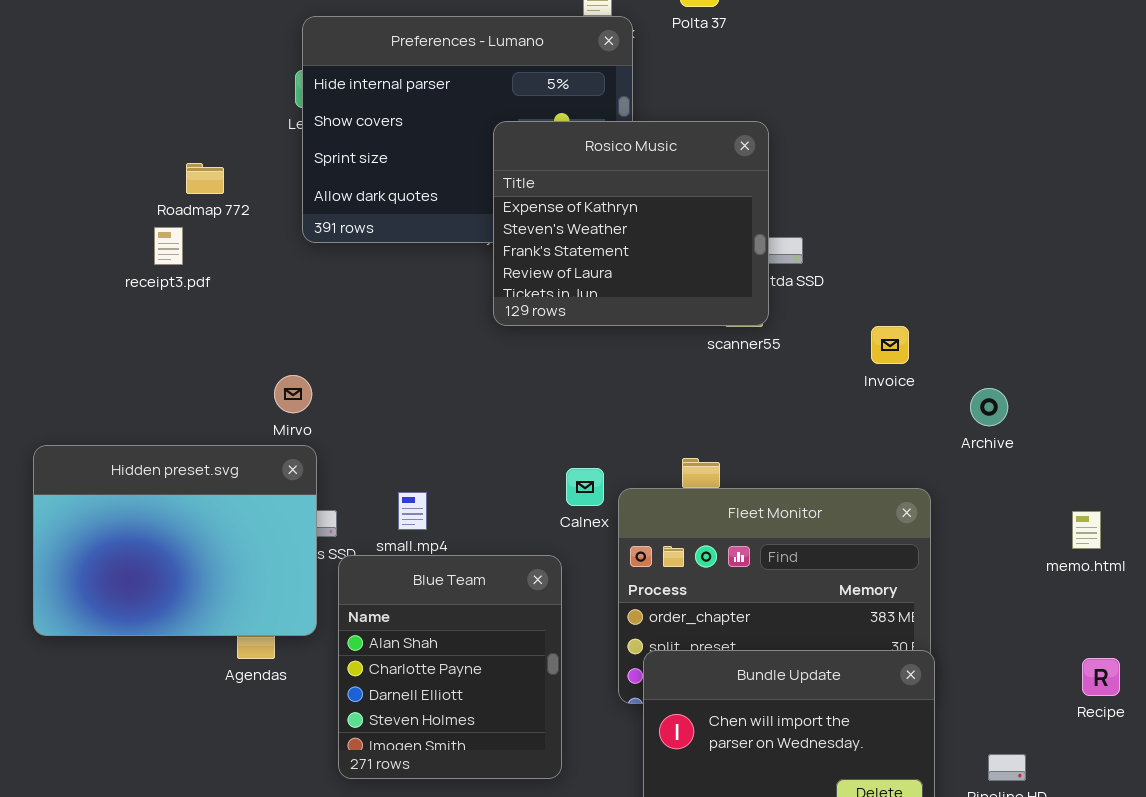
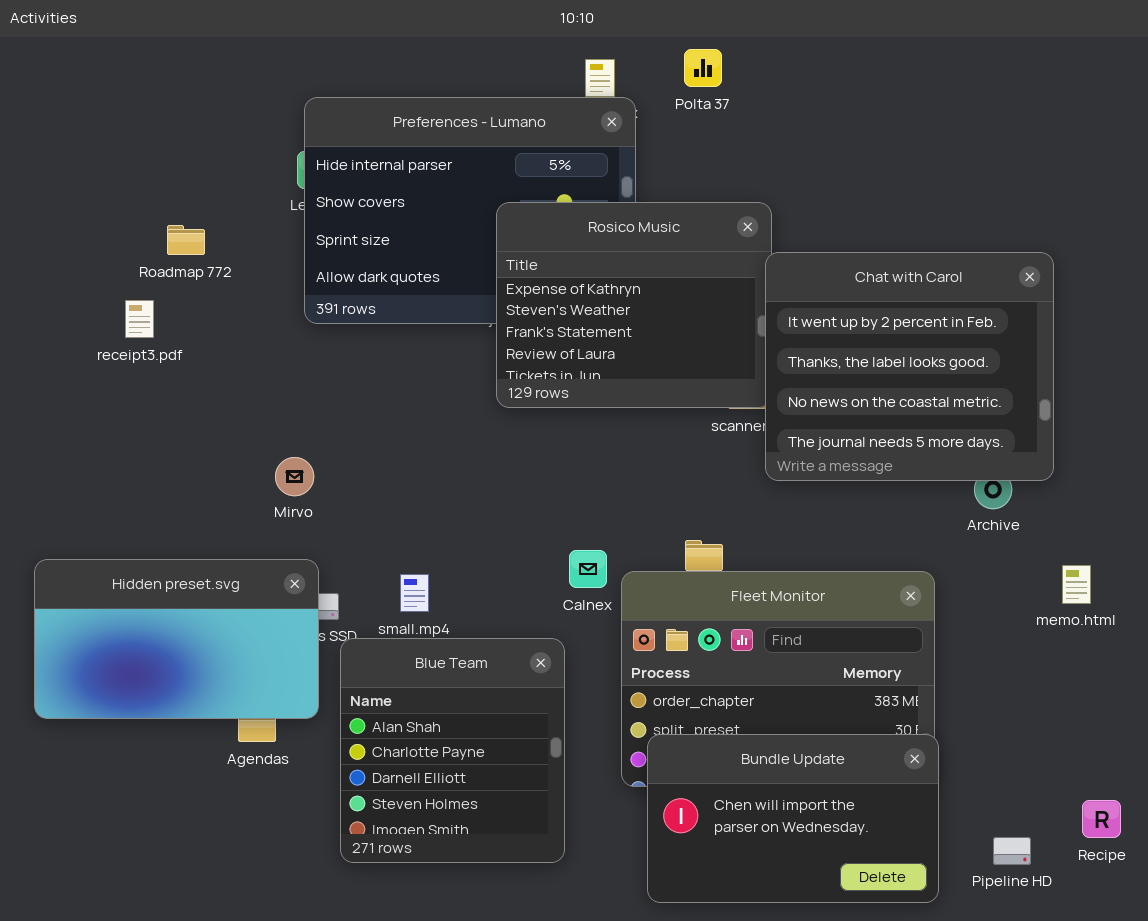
Roadmap 772: [186,163,224,194] -> [167,225,205,255], moved
Chat with Carol: none -> [765,252,1054,481], opened
receipt3.pdf: [154,227,183,265] -> [125,300,154,338], moved
Hidden preset.svg: [33,445,317,636] -> [34,559,319,719], resized
memo.html: [1072,511,1101,549] -> [1062,565,1091,604], moved
Recipe: [1082,658,1120,696] -> [1082,800,1121,838], moved

